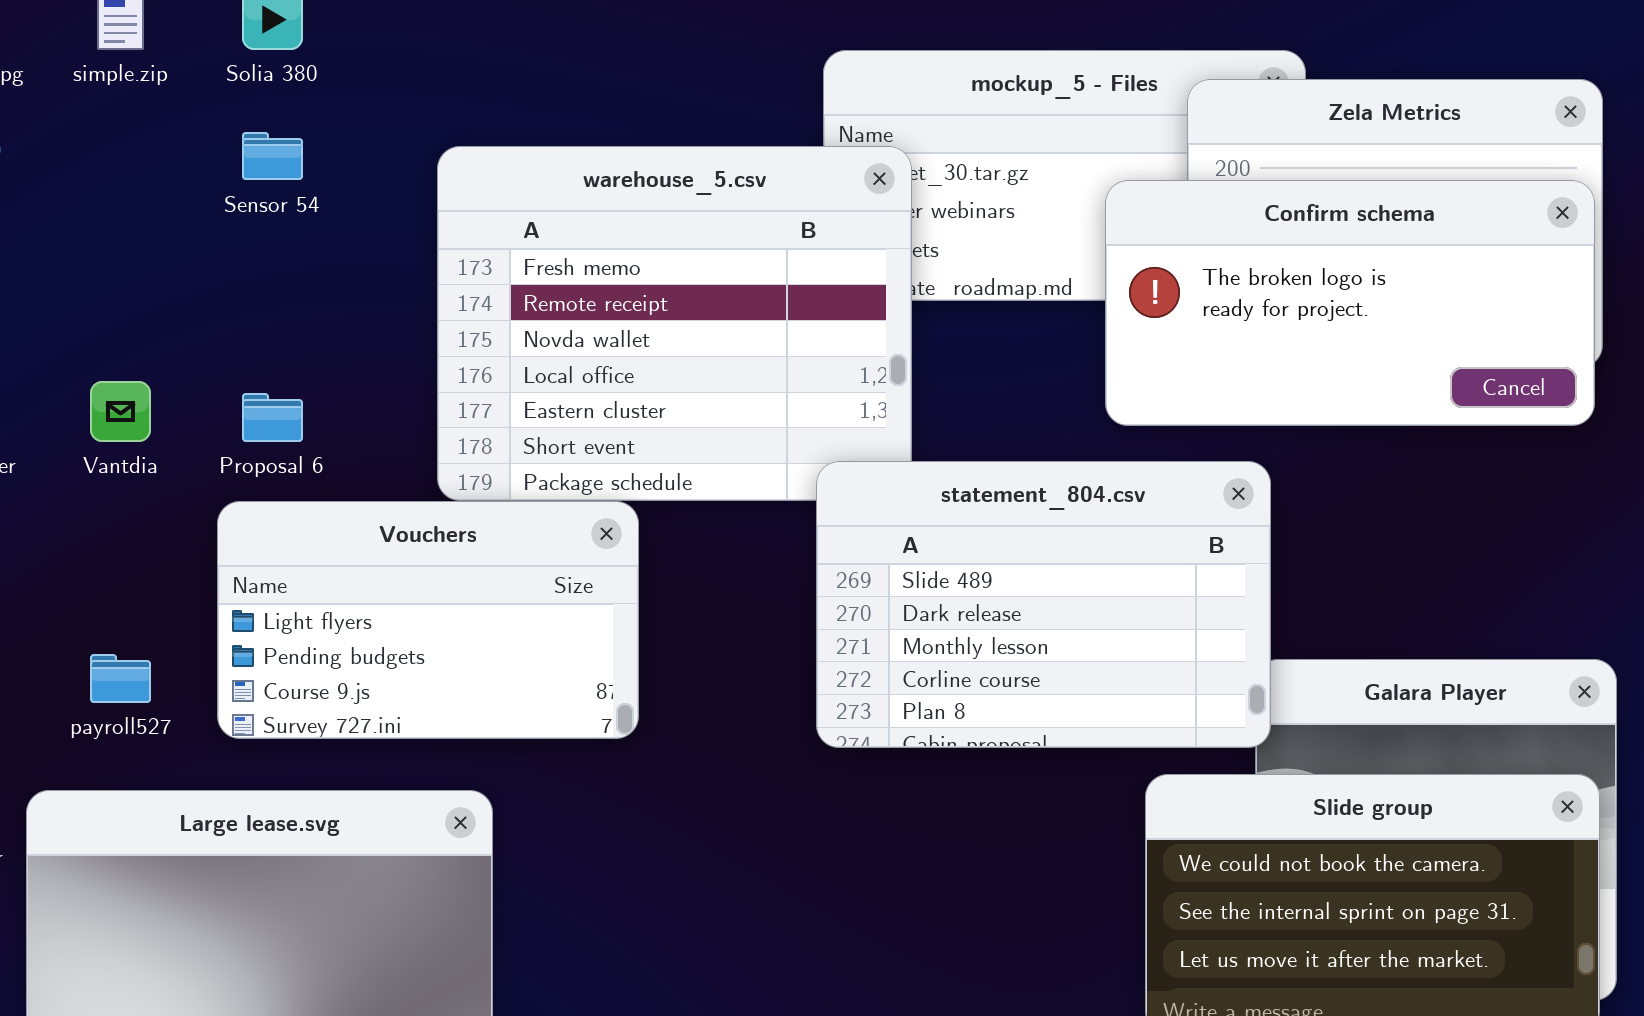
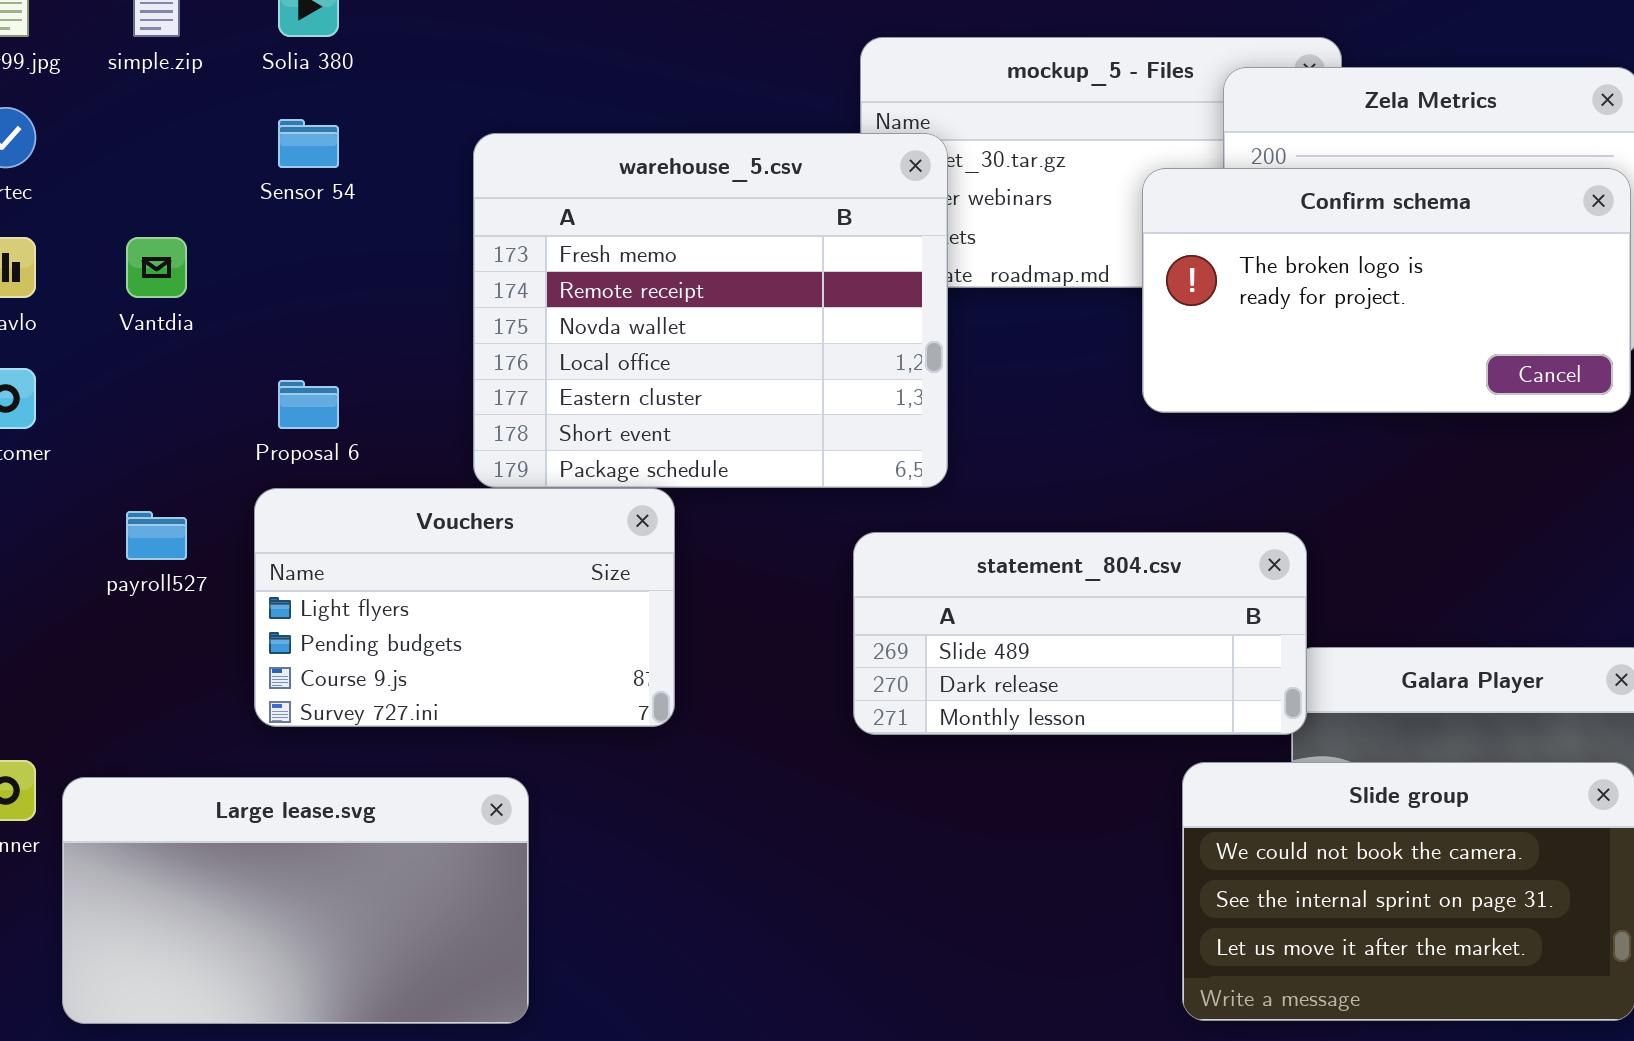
Vantdia: [90,381,151,442] -> [126,237,187,298], moved
statement_804.csv: [816,461,1271,748] -> [853,532,1307,735], resized
payroll527: [90,654,151,703] -> [126,511,187,560], moved

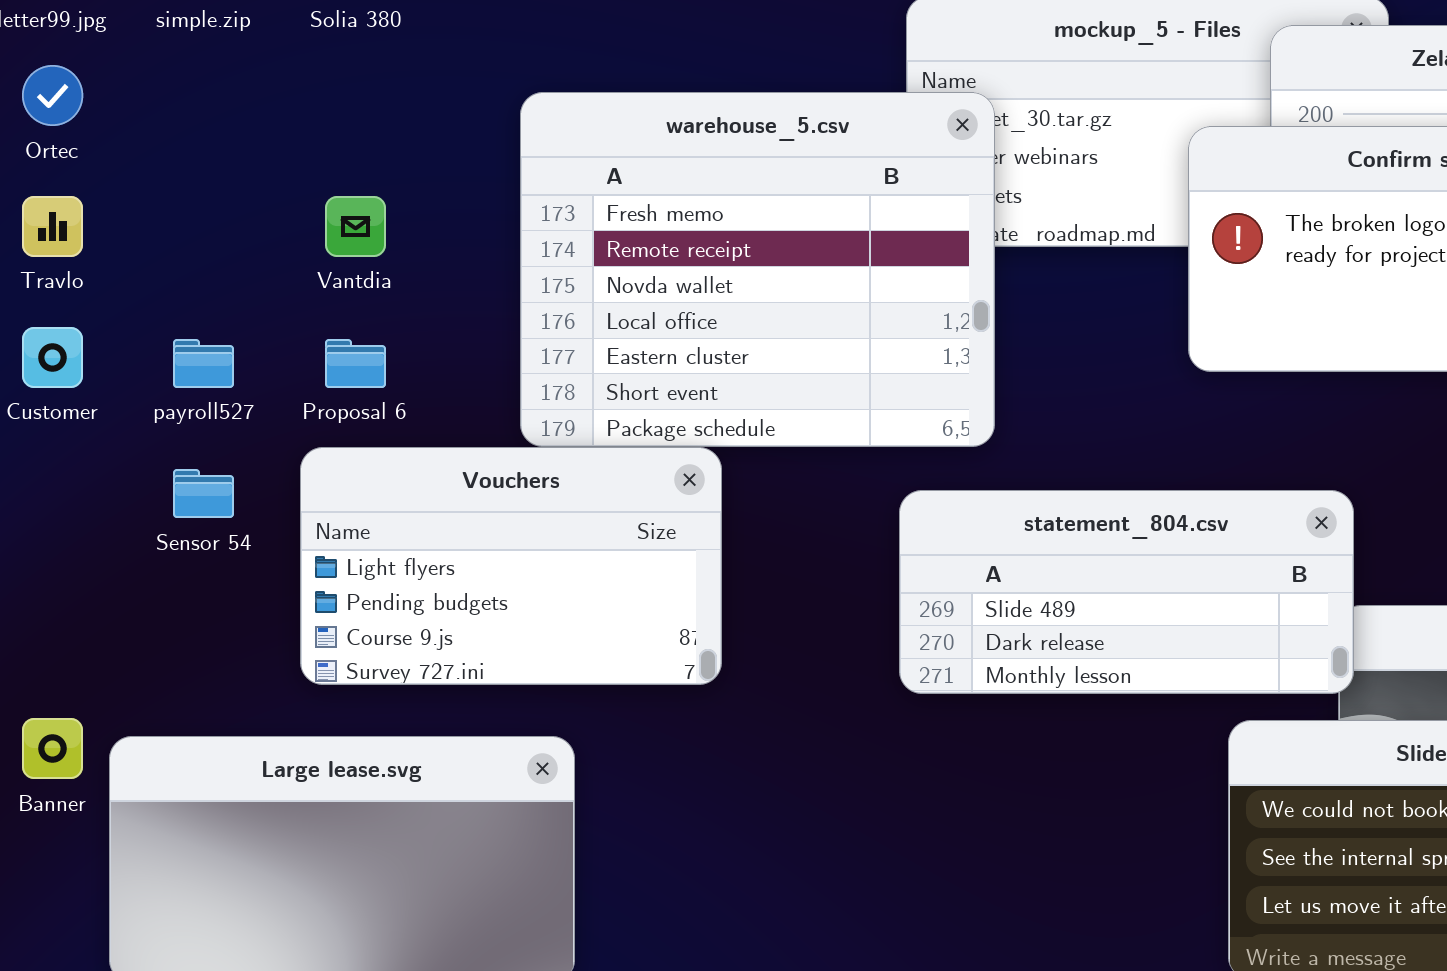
Sensor 54: [278,119,339,168] -> [173,469,234,518], moved
Vantdia: [126,237,187,298] -> [325,196,386,257], moved
payroll527: [126,511,187,560] -> [173,339,234,388], moved

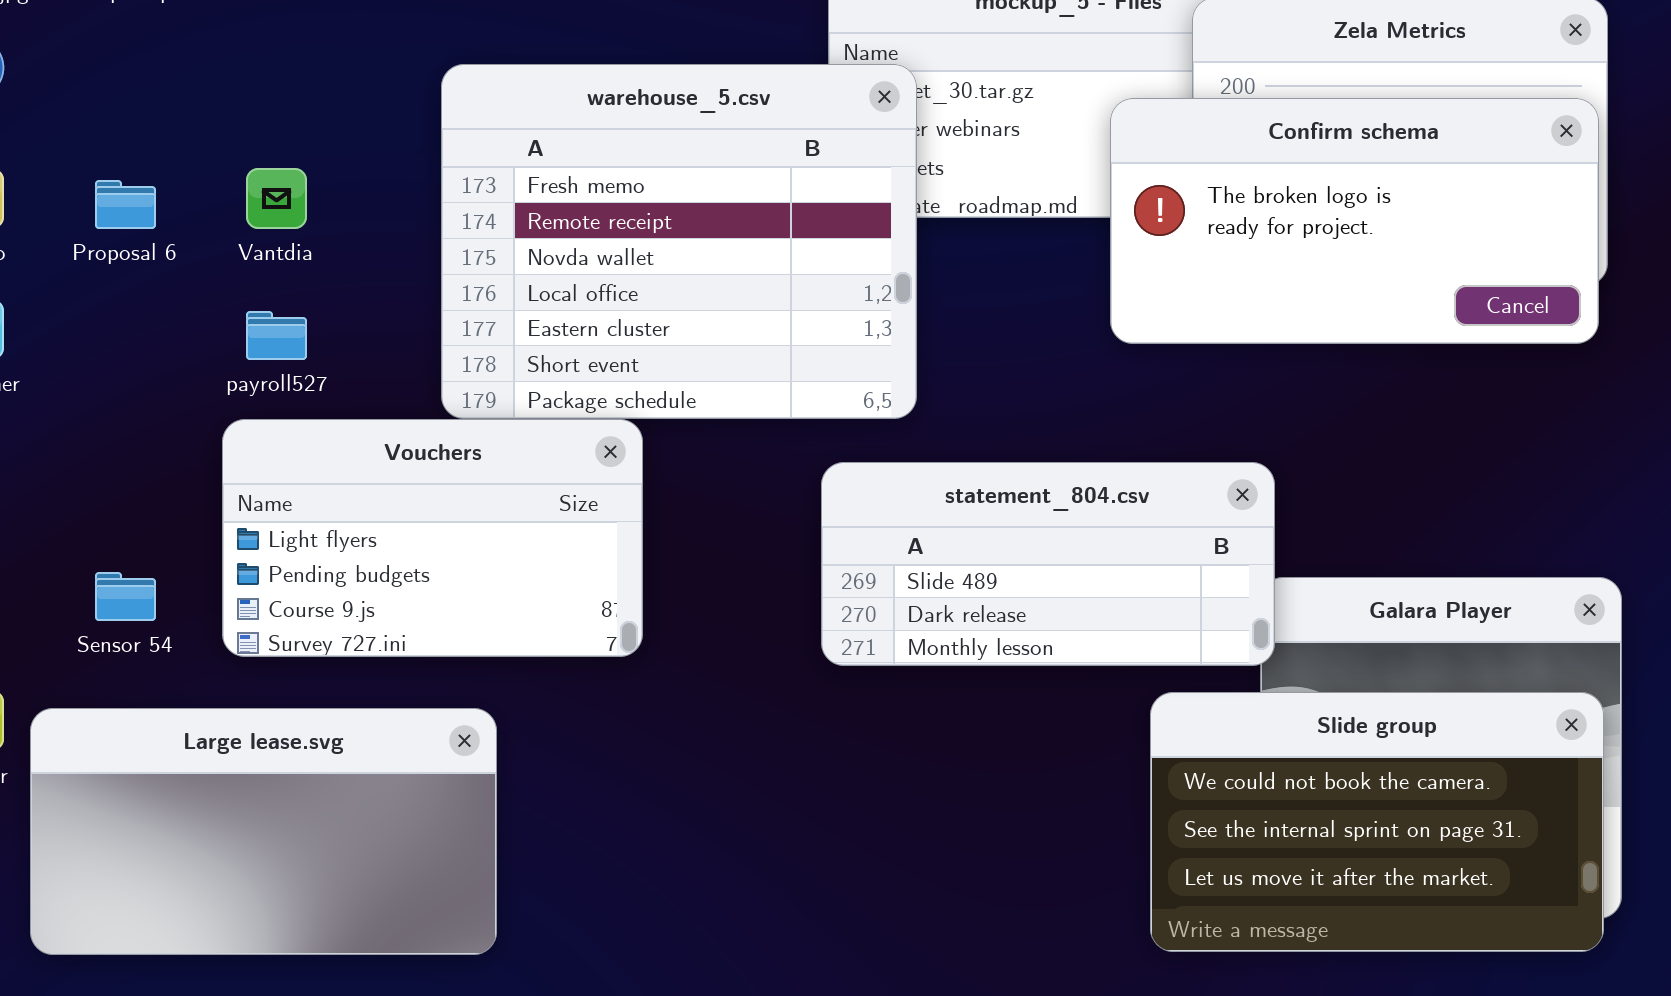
payroll527: [173,339,234,388] -> [246,311,307,360], moved
Proposal 6: [325,339,386,388] -> [95,180,156,229], moved
Sensor 54: [173,469,234,518] -> [95,572,156,621], moved

